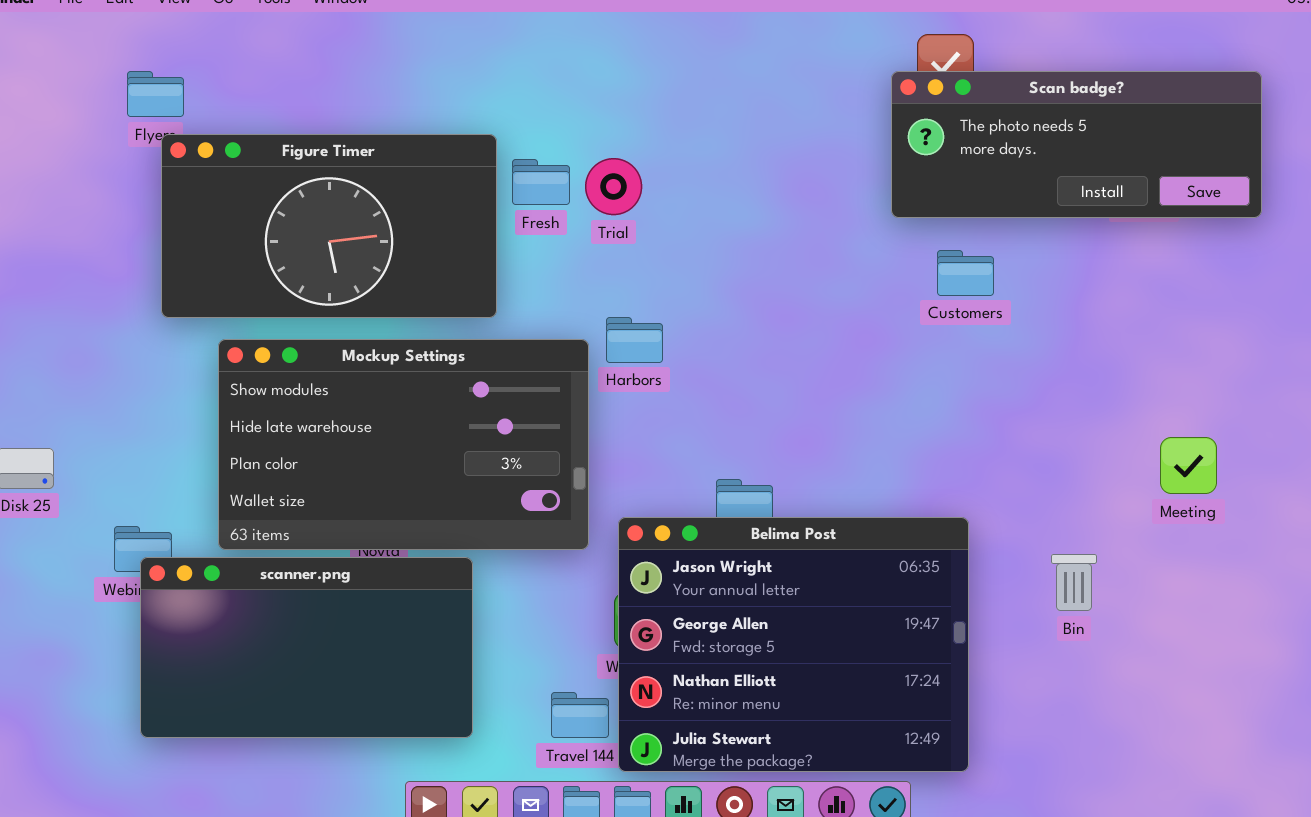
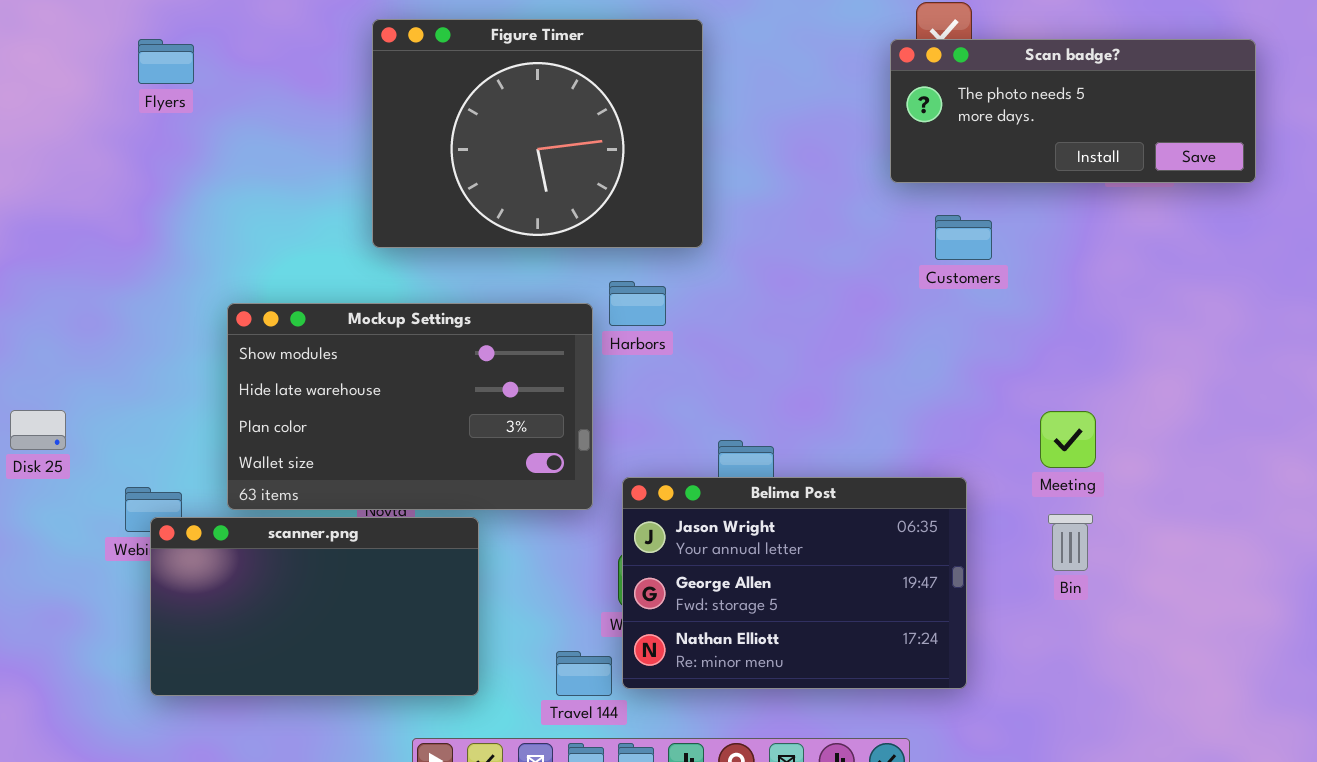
Figure Timer: [161,134,497,318] -> [372,19,703,248], moved, resized
Meeting: [1160,437,1217,494] -> [1040,411,1096,468], moved
Belima Post: [618,517,969,772] -> [622,477,967,689], resized

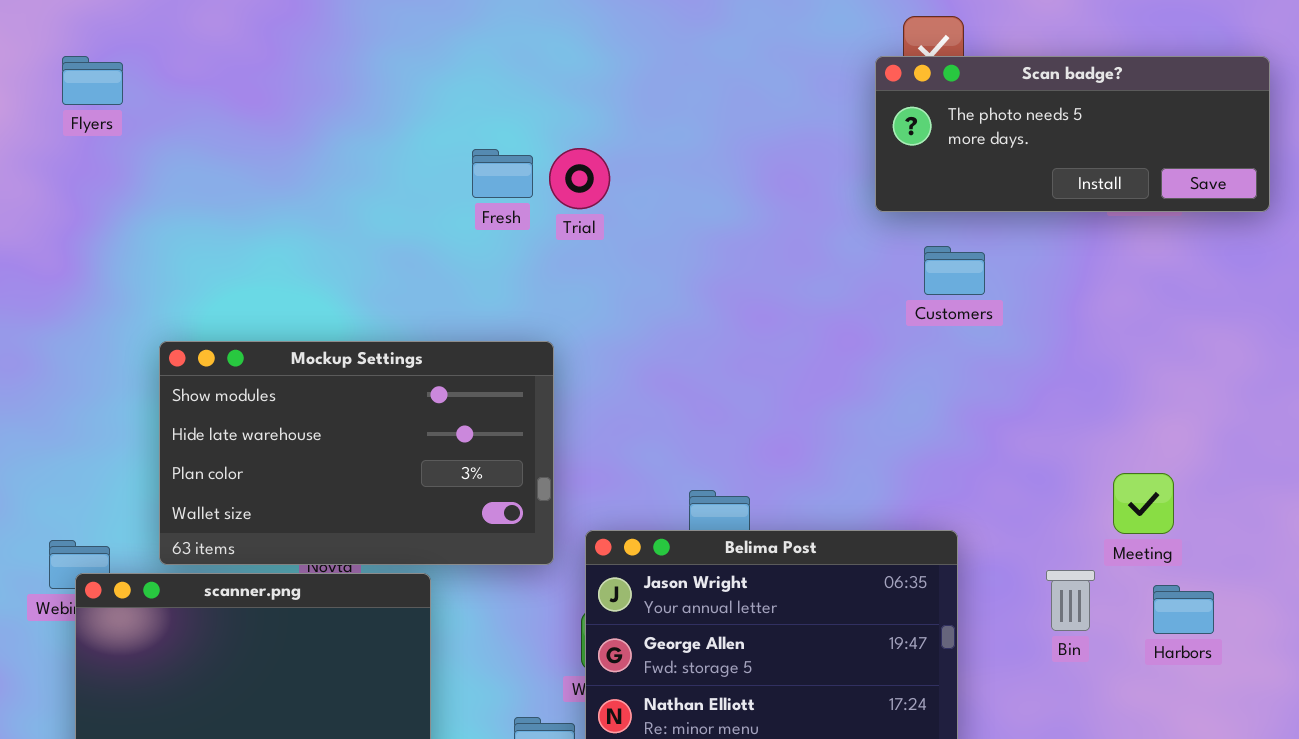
Figure Timer: [372,19,703,248] -> none, closed
Harbors: [609,281,666,326] -> [1153,585,1214,634], moved
Meeting: [1040,411,1096,468] -> [1113,473,1174,534], moved

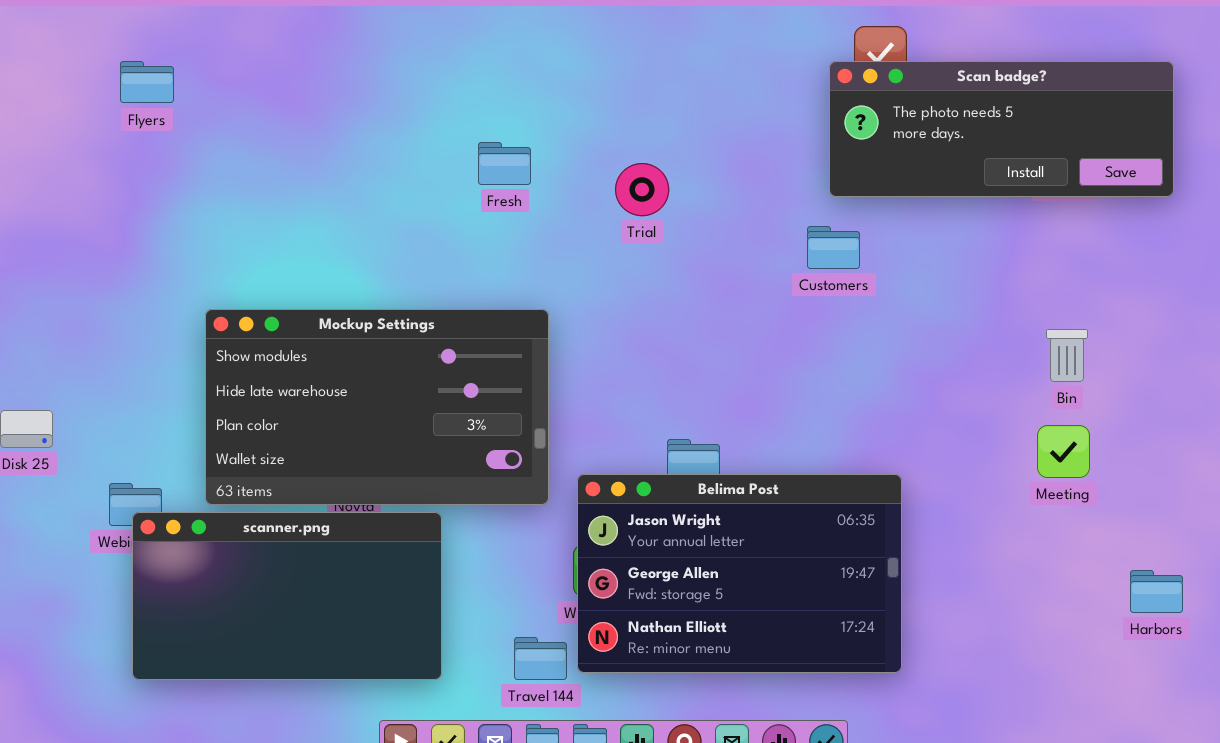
Trial: [549,148,610,209] -> [615,163,669,216], moved
Customers: [924,246,985,295] -> [807,226,860,269], moved
Bin: [1046,570,1095,631] -> [1046,329,1088,382], moved
Harbors: [1153,585,1214,634] -> [1130,570,1183,613], moved

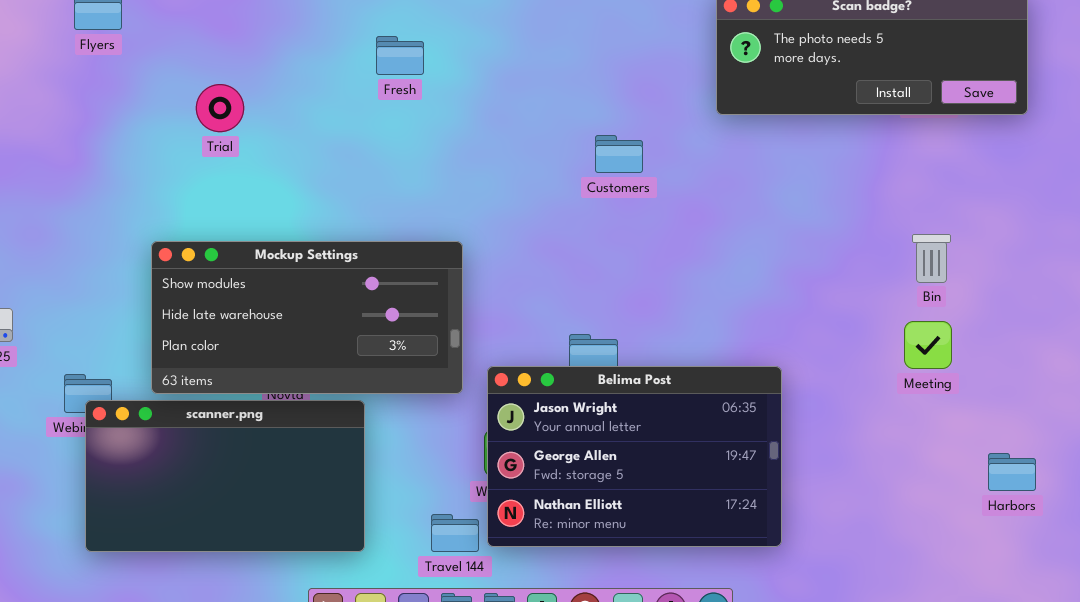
Fresh: [478,142,531,185] -> [376,36,424,75], moved
Trial: [615,163,669,216] -> [196,84,244,132], moved
Customers: [807,226,860,269] -> [595,135,643,173], moved
Mockup Settings: [205,309,549,505] -> [151,241,463,394], resized

